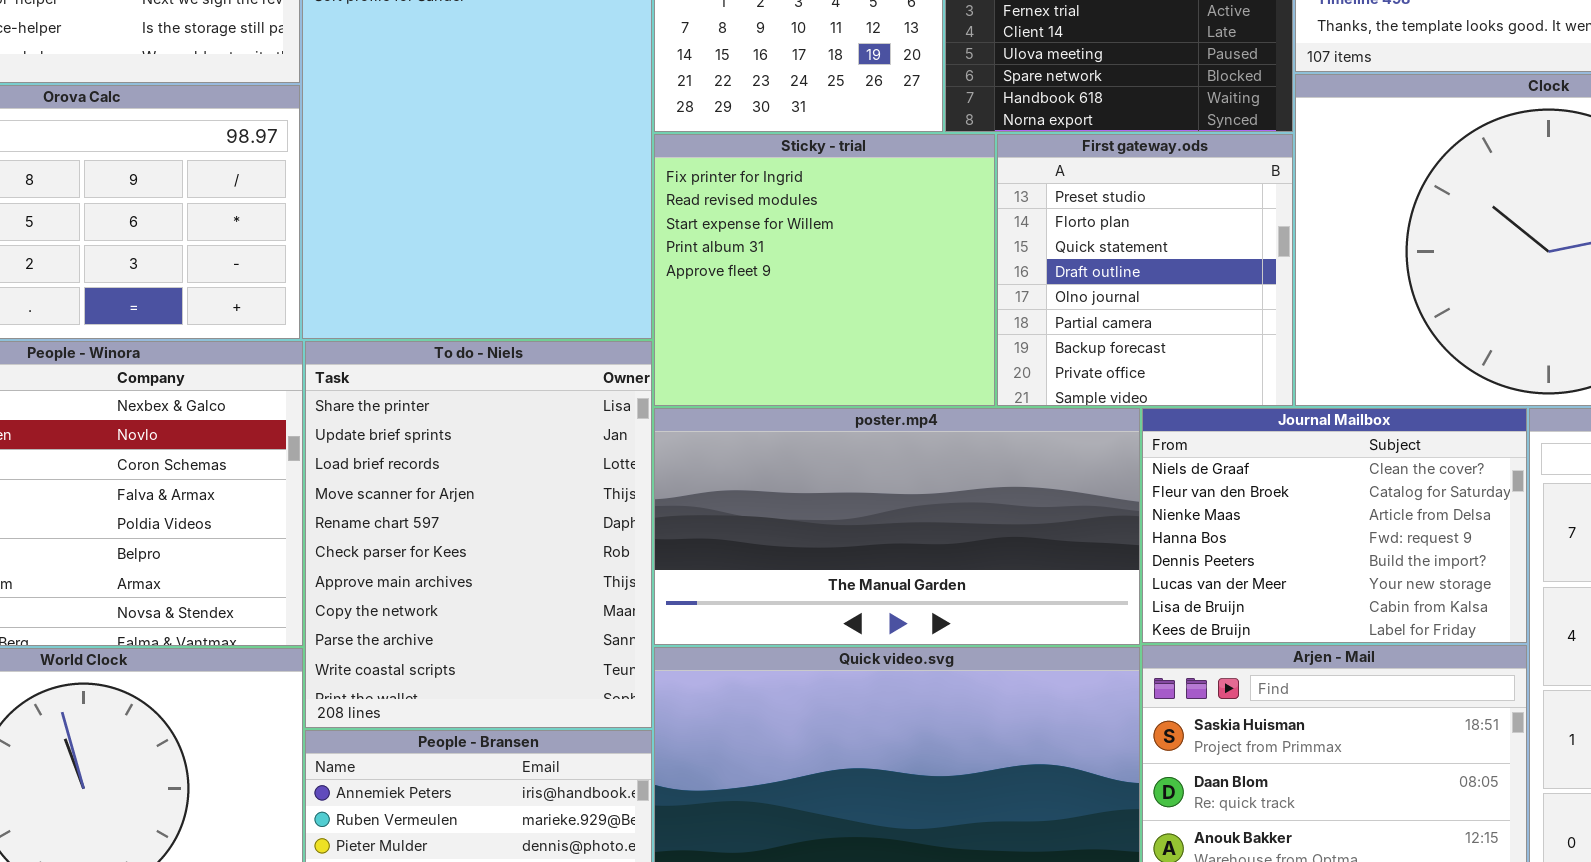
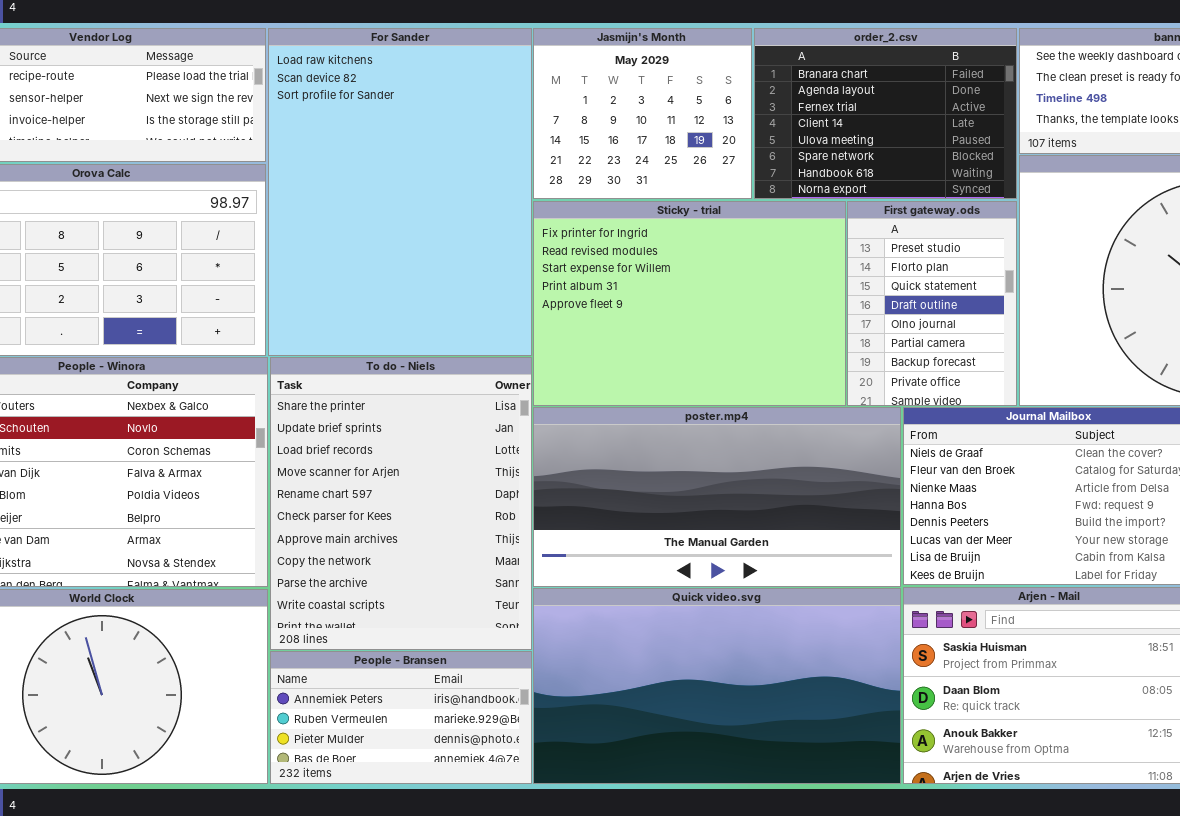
Sticky - trial: [654,134,995,406] -> [533,201,846,406], resized
First gateway.ods: [997,134,1293,406] -> [847,201,1017,406], resized

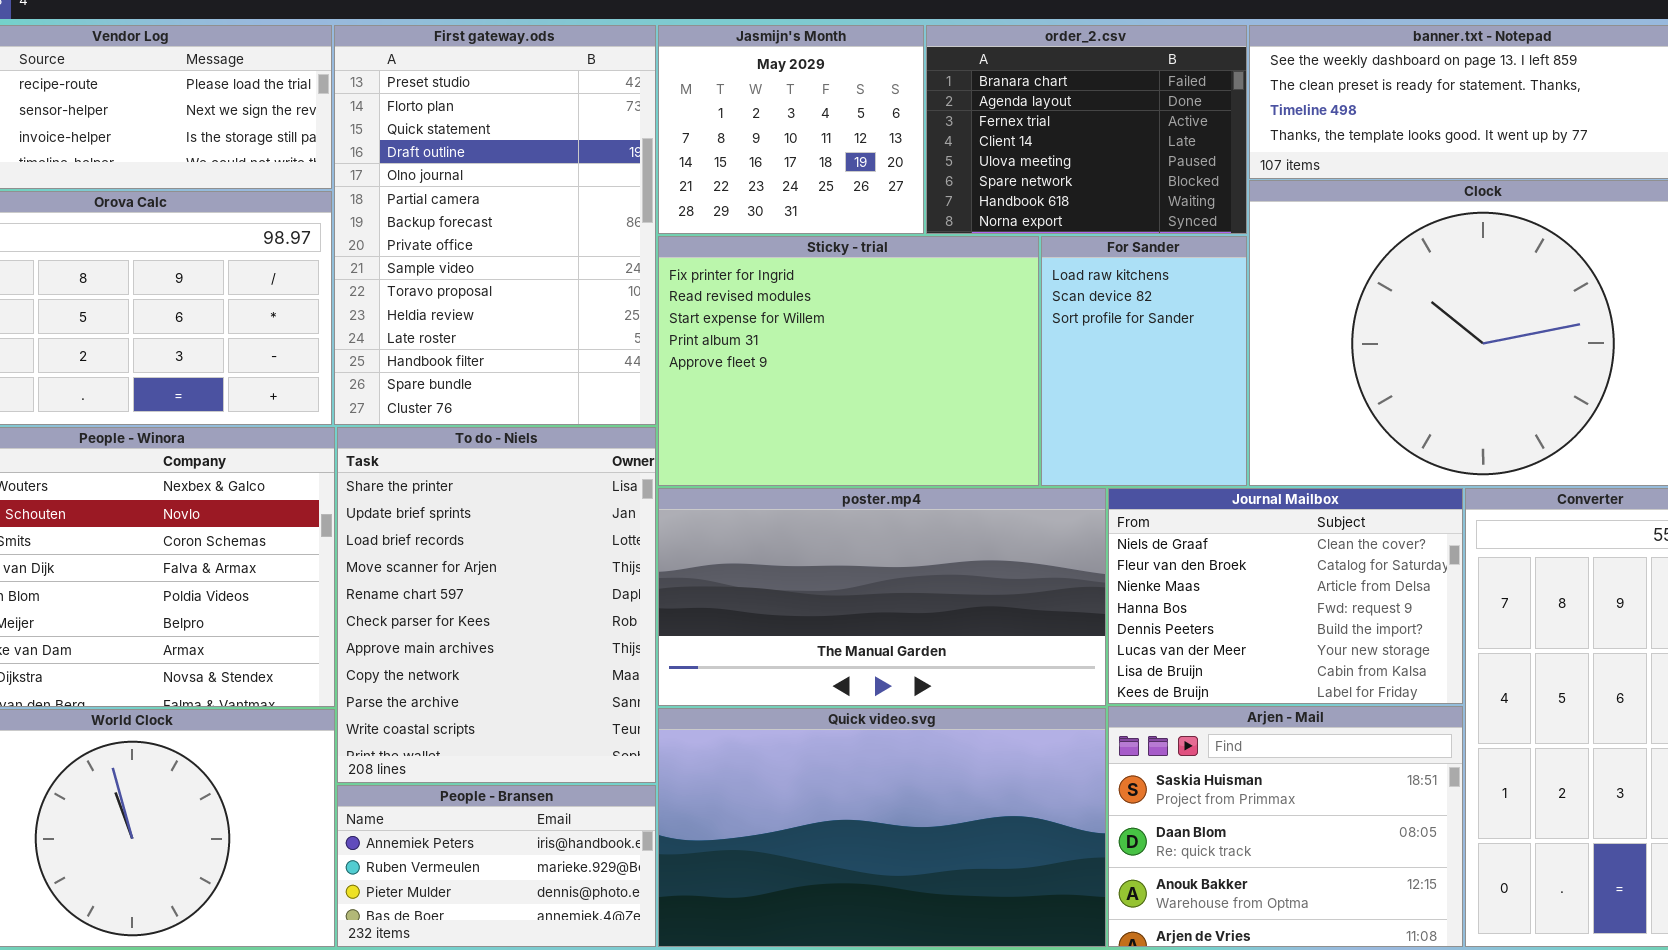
For Sander: [268,28,532,356] -> [1041,236,1247,486], moved, resized
First gateway.ods: [847,201,1017,406] -> [334,25,656,425], moved, resized

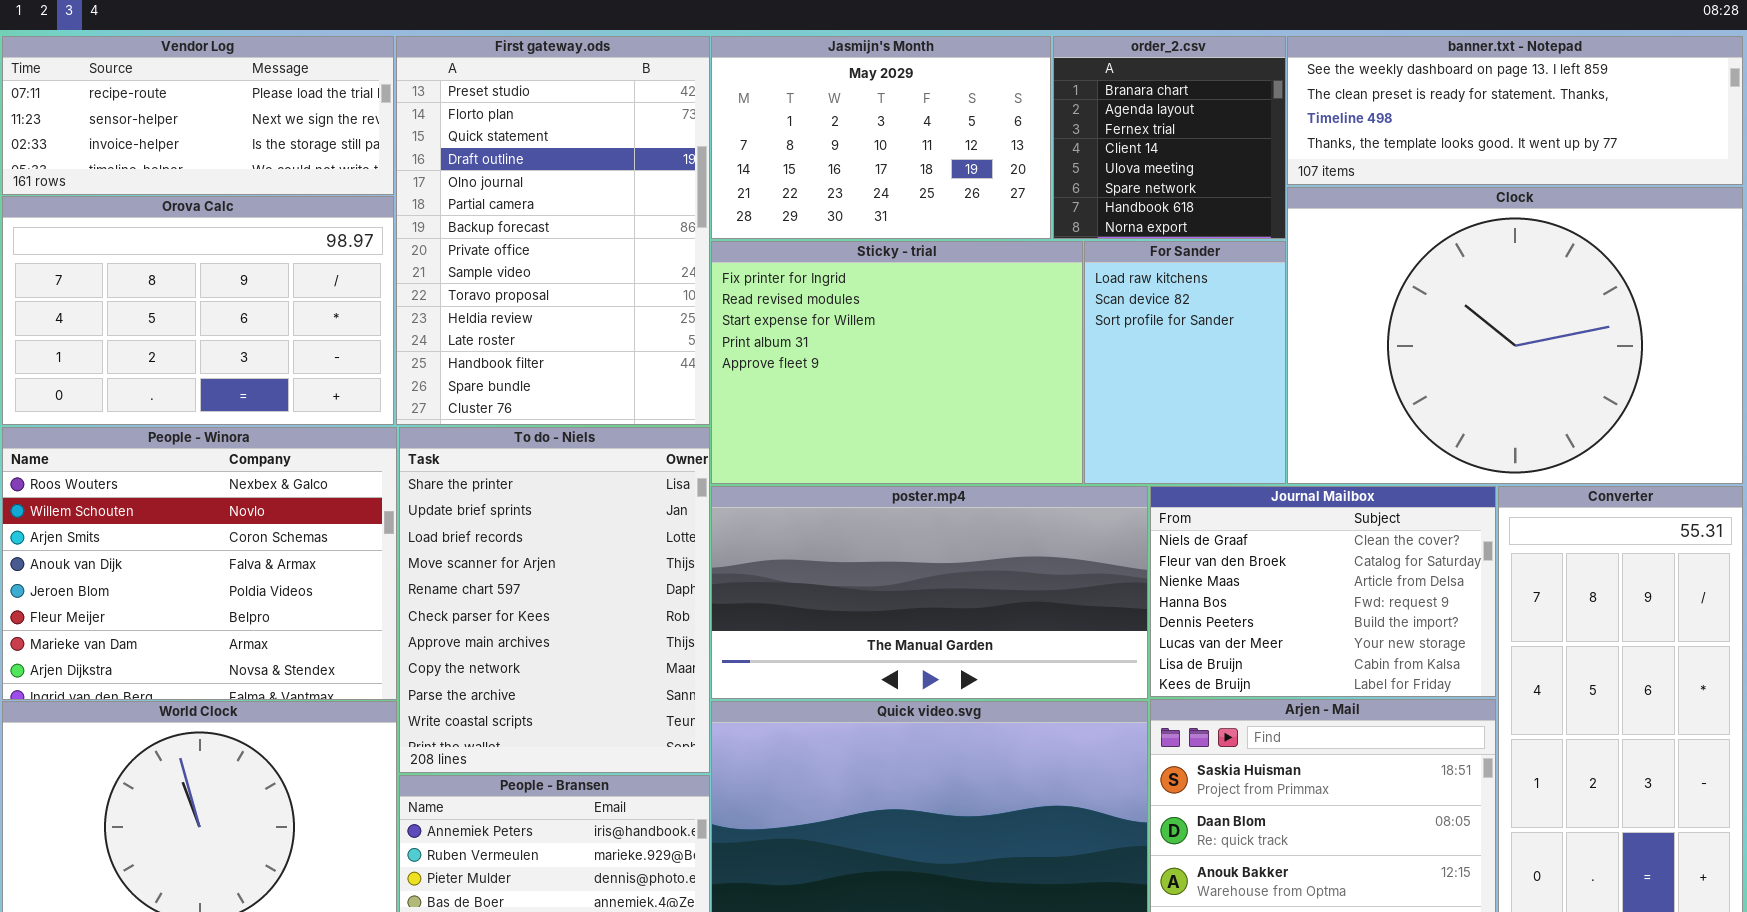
Jasmijn's Month: [658,25,924,234] -> [711,36,1051,239], resized
order_2.csv: [926,25,1247,234] -> [1053,36,1286,239], resized

